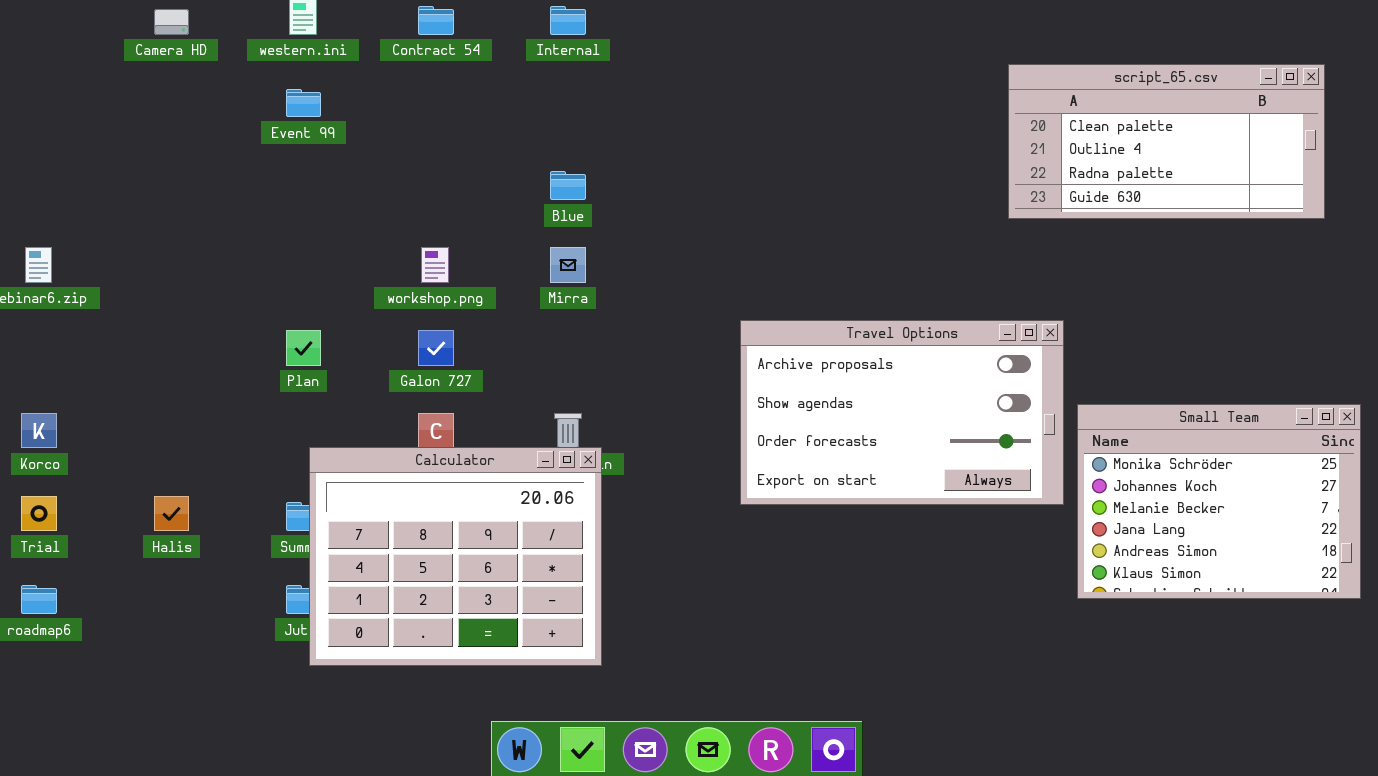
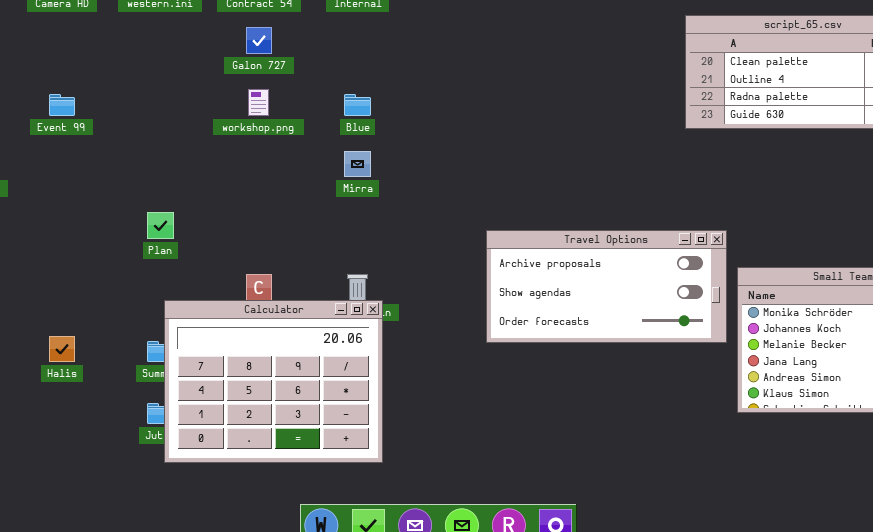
Event 99: [286,89,321,117] -> [49,94,75,116], moved
workshop.png: [421,247,449,283] -> [248,89,269,116], moved
Travel Options: [740,320,1064,505] -> [486,230,727,343], resized
Galon 727: [418,330,454,366] -> [246,27,272,54], moved

